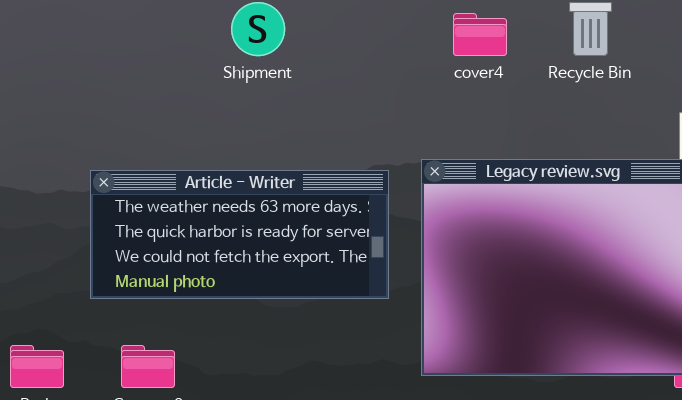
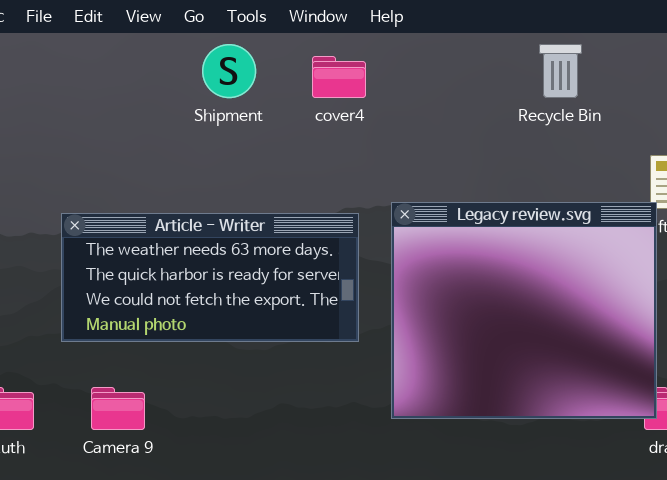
cover4: [453,13,507,56] -> [312,56,366,98], moved

